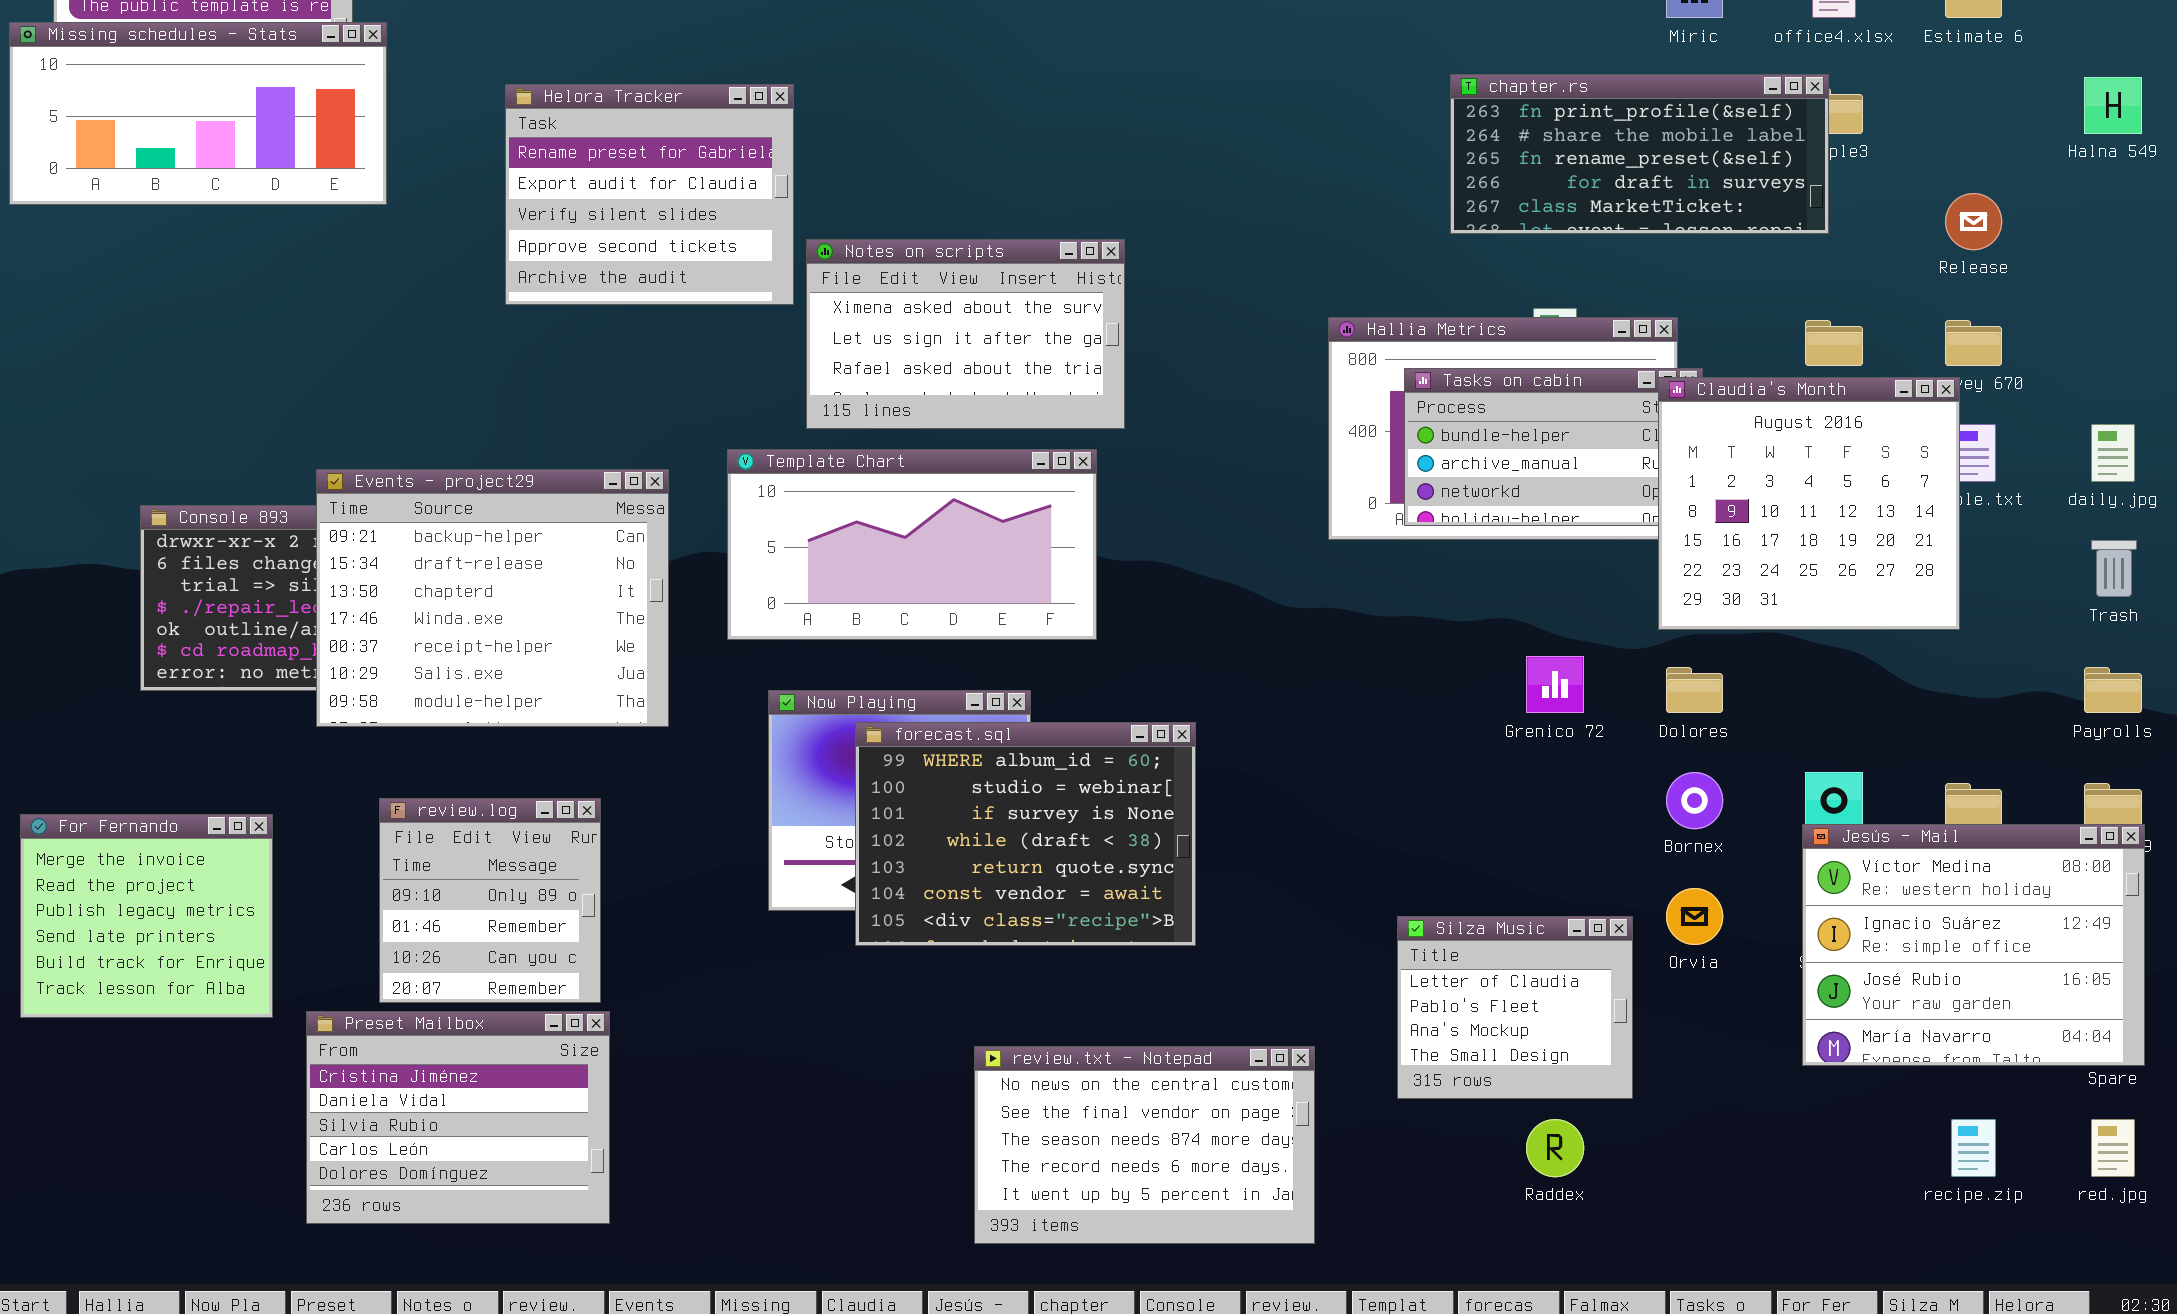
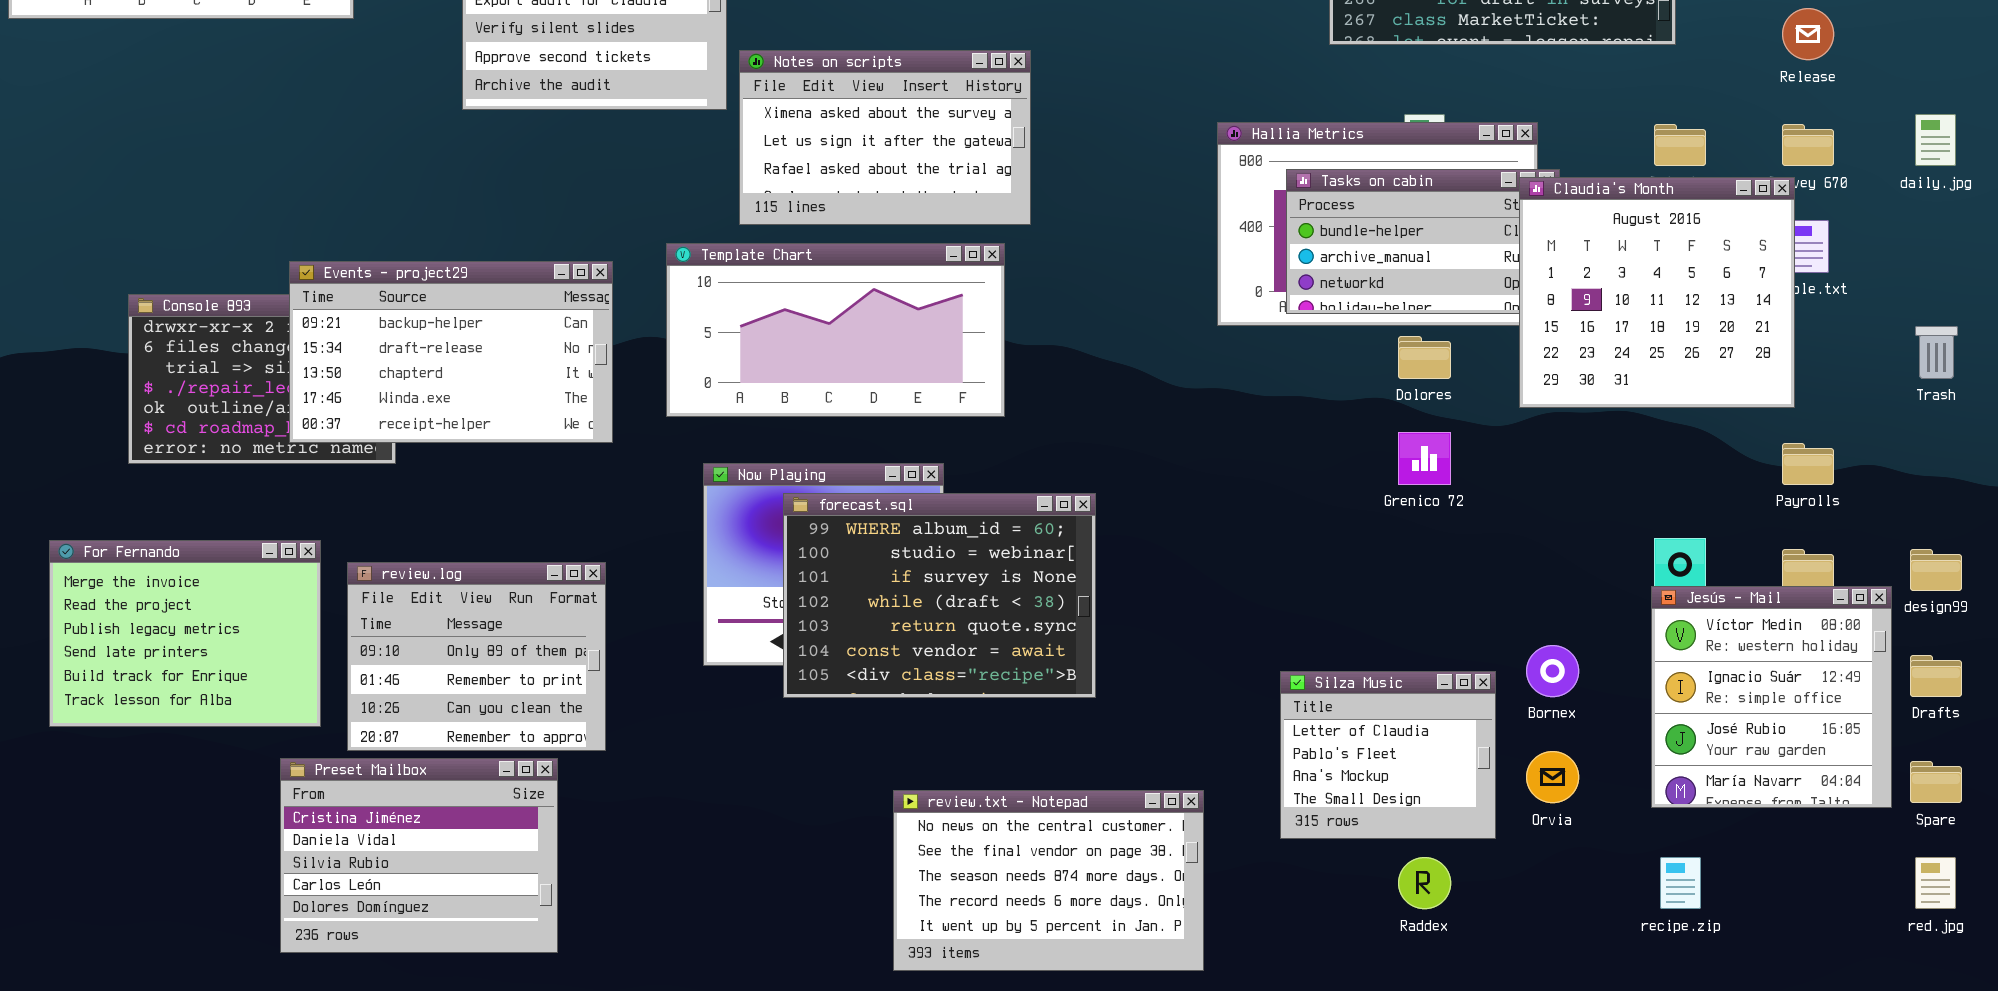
daily.jpg: [2091,424,2135,482] -> [1915,114,1956,166], moved
Events - project29: [316,469,669,727] -> [289,261,613,443], resized
Dolores: [1666,667,1723,713] -> [1398,336,1451,379], moved
Payrolls: [2084,667,2142,713] -> [1782,443,1834,485], moved
Bornex: [1666,772,1723,829] -> [1526,645,1579,697], moved
review.log: [379,798,601,1003] -> [347,562,606,751], resized
For Fernando: [20,814,273,1018] -> [49,540,321,727], moved, resized
Jesús - Mail: [1802,824,2145,1066] -> [1651,586,1892,808], resized
Orvia: [1666,888,1723,945] -> [1526,751,1579,803], moved
recipe.zip: [1951,1119,1996,1177] -> [1660,857,1701,909], moved

